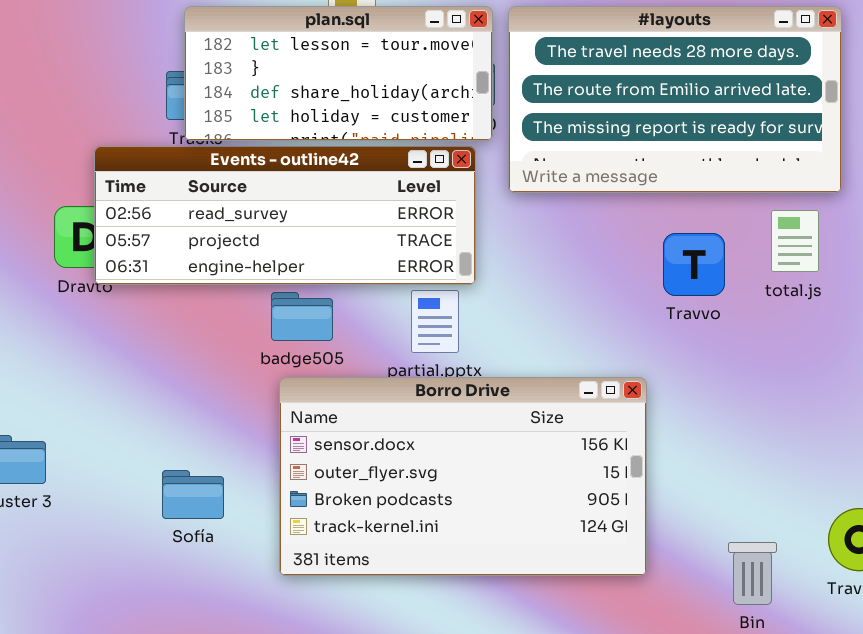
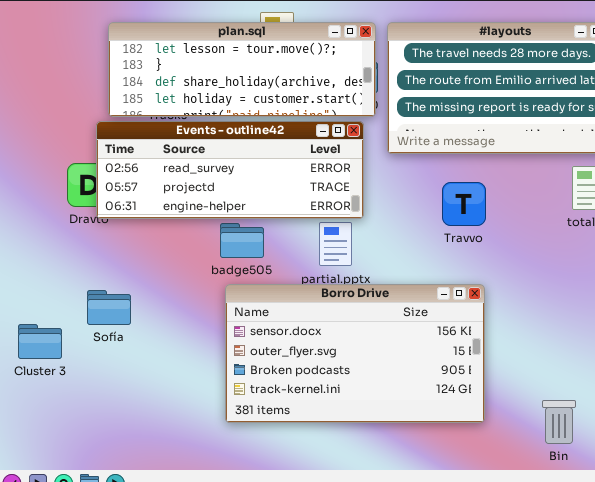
plan.sql: [184,6,493,141] -> [108,22,376,117], resized
Travvo: [663,233,725,296] -> [442,182,486,226], moved
Sofía: [162,470,224,519] -> [87,290,131,325], moved

